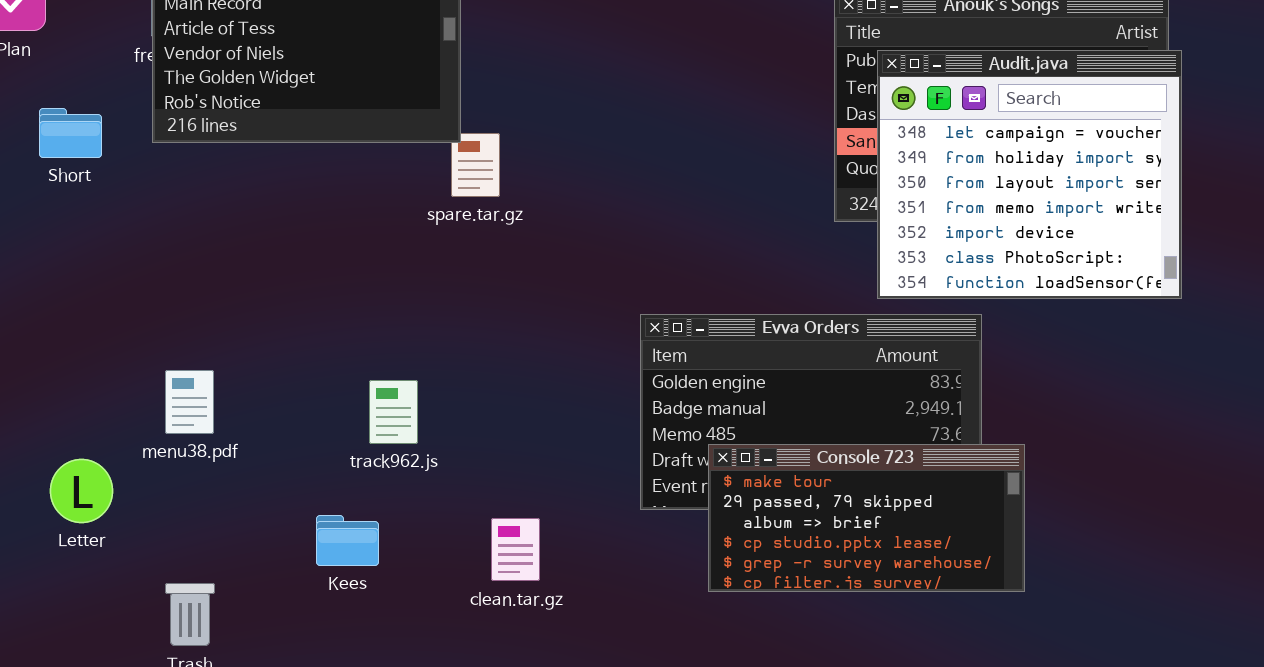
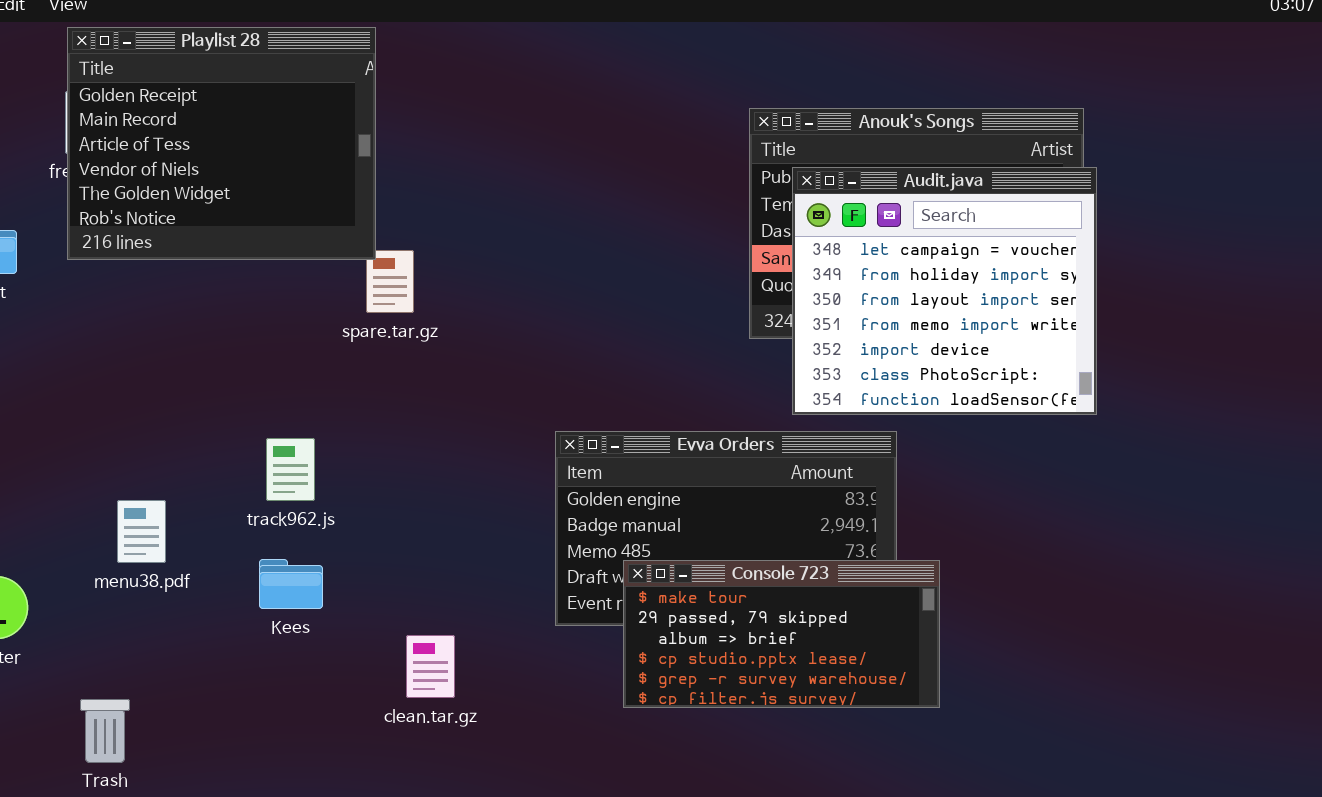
menu38.pdf: [165,370,214,434] -> [117,500,166,563], moved
track962.js: [369,380,418,444] -> [266,438,315,501], moved
Kees: [316,515,379,566] -> [259,559,323,609], moved

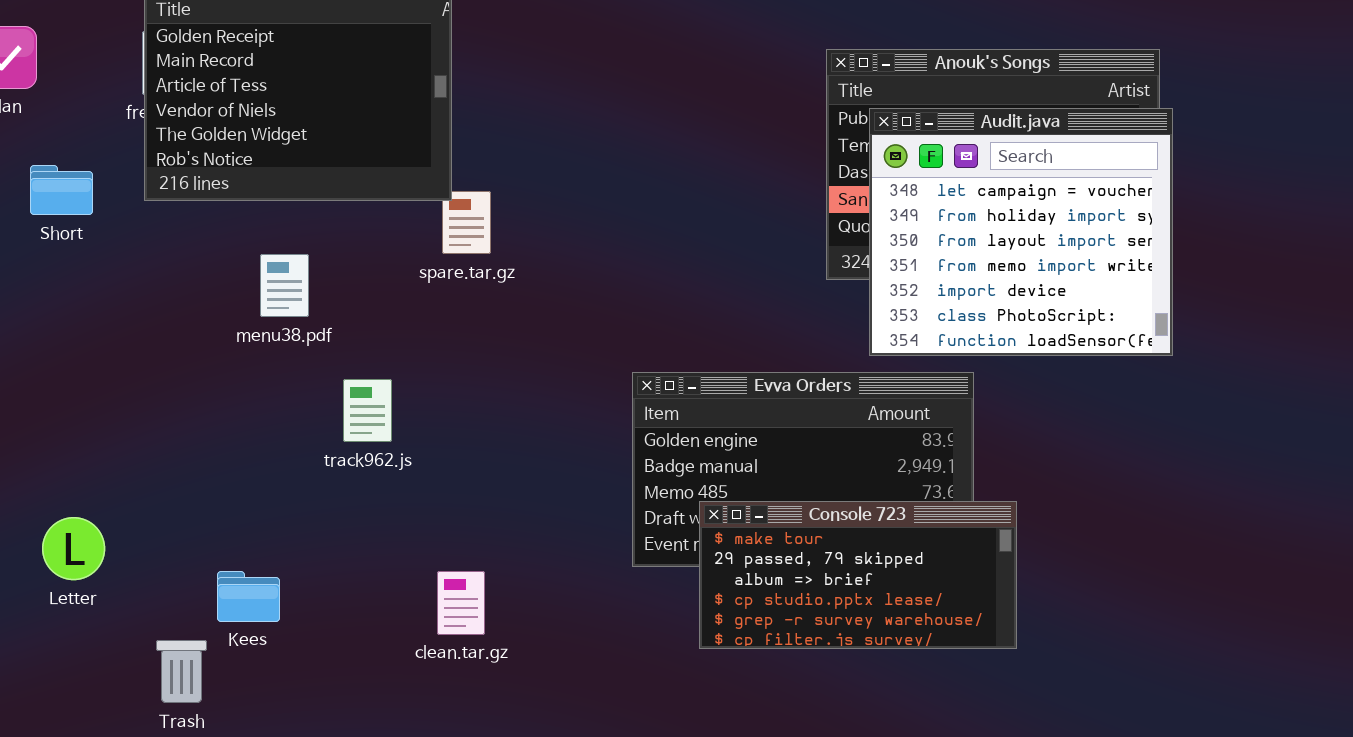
menu38.pdf: [117,500,166,563] -> [260,254,309,317], moved
Kees: [259,559,323,609] -> [217,571,280,622], moved
clean.tar.gz: [406,635,455,698] -> [437,571,485,635], moved

